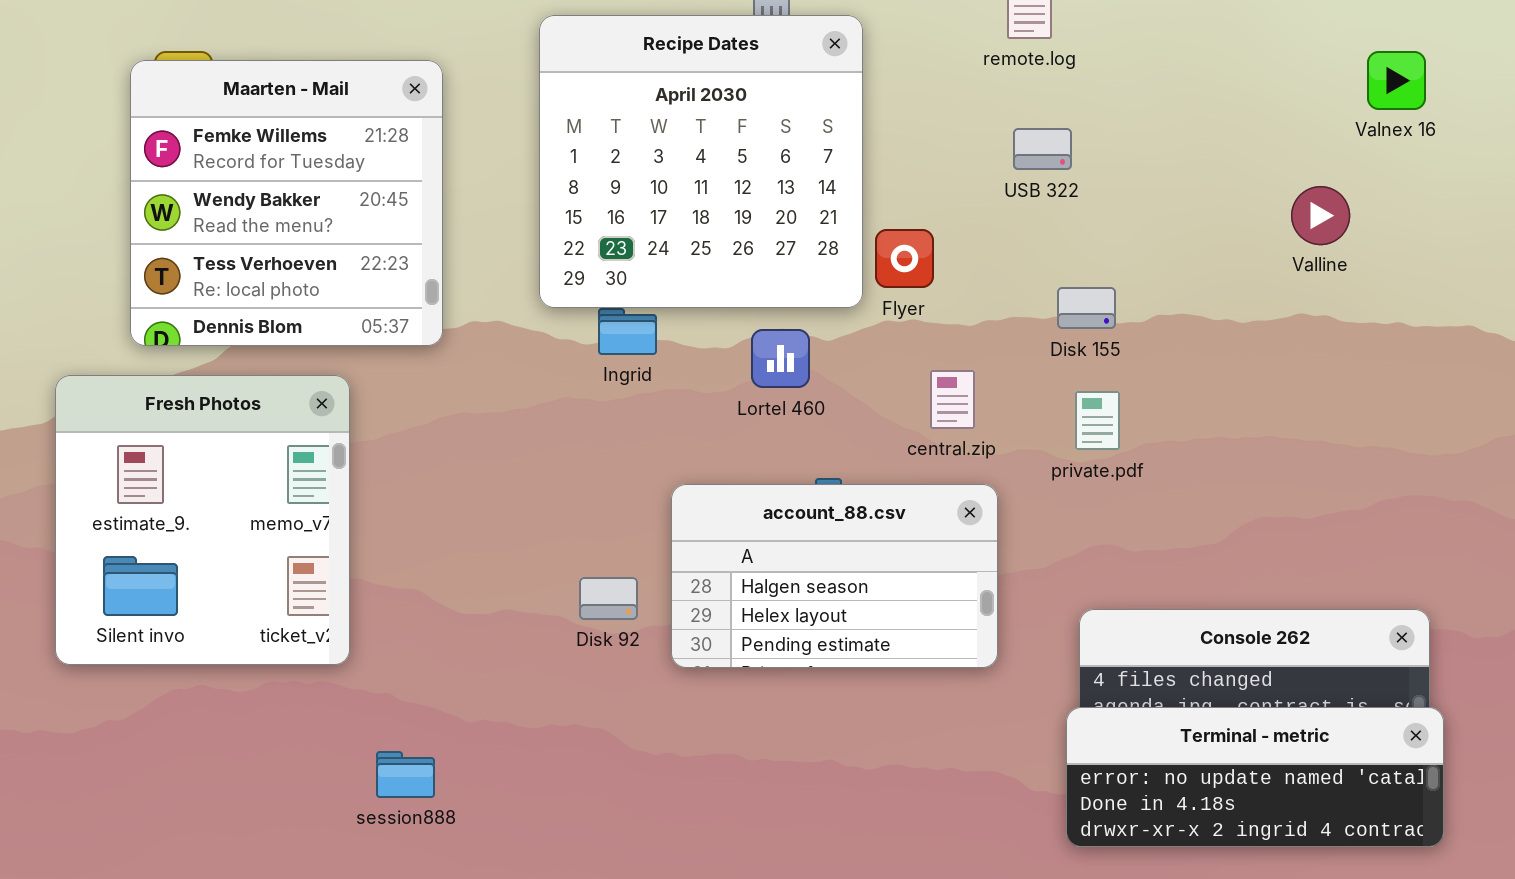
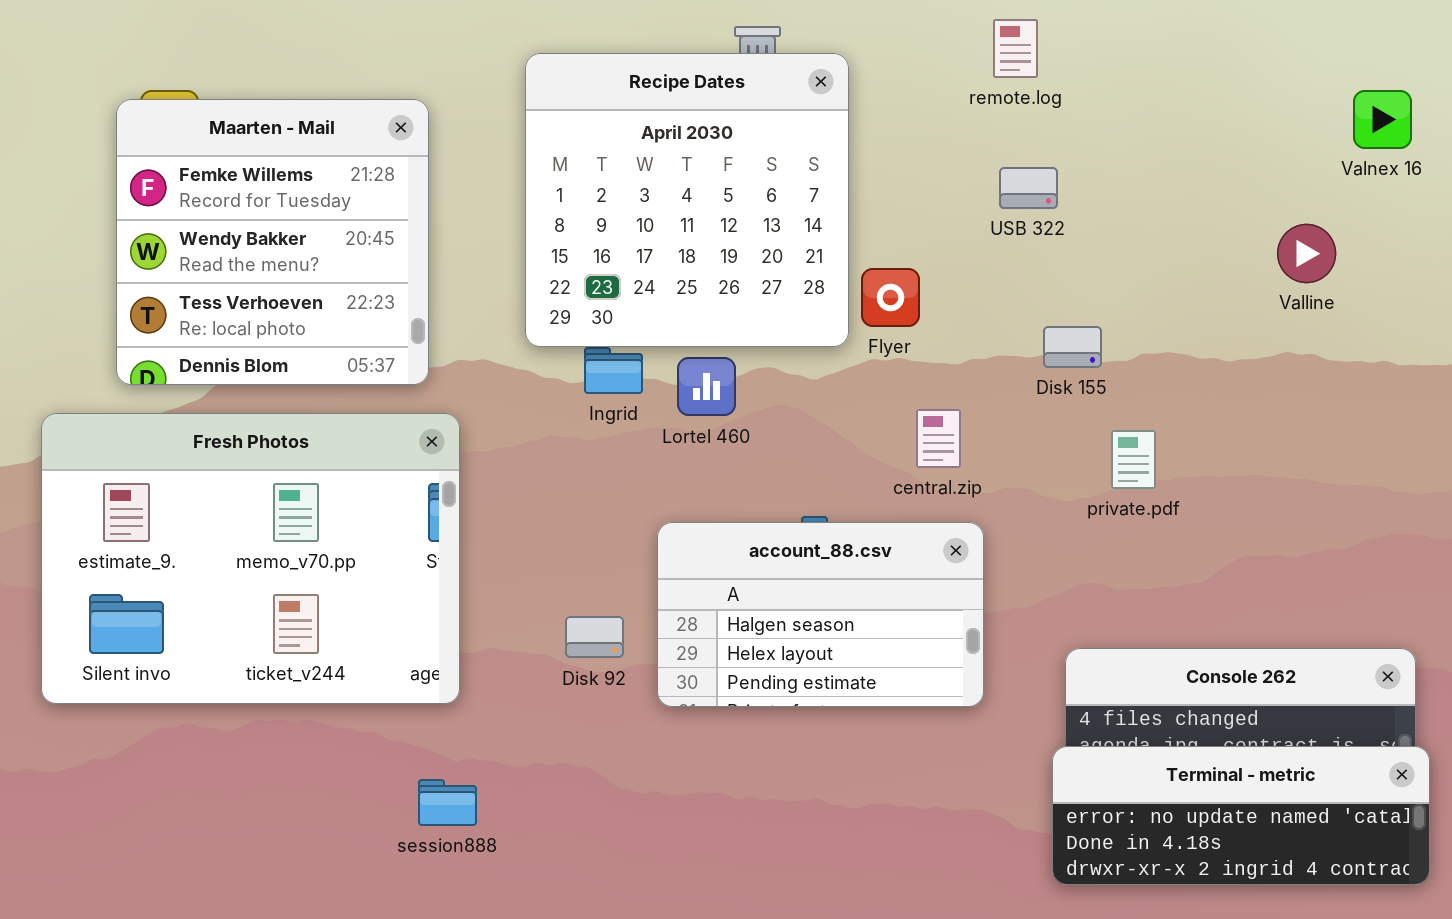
Lortel 460: [751,329,810,388] -> [677,357,736,416], moved
Fresh Photos: [55,375,350,665] -> [41,413,460,704], resized
private.pdf: [1075,391,1120,450] -> [1111,430,1156,489], moved
session888: [376,751,435,798] -> [418,779,477,826], moved

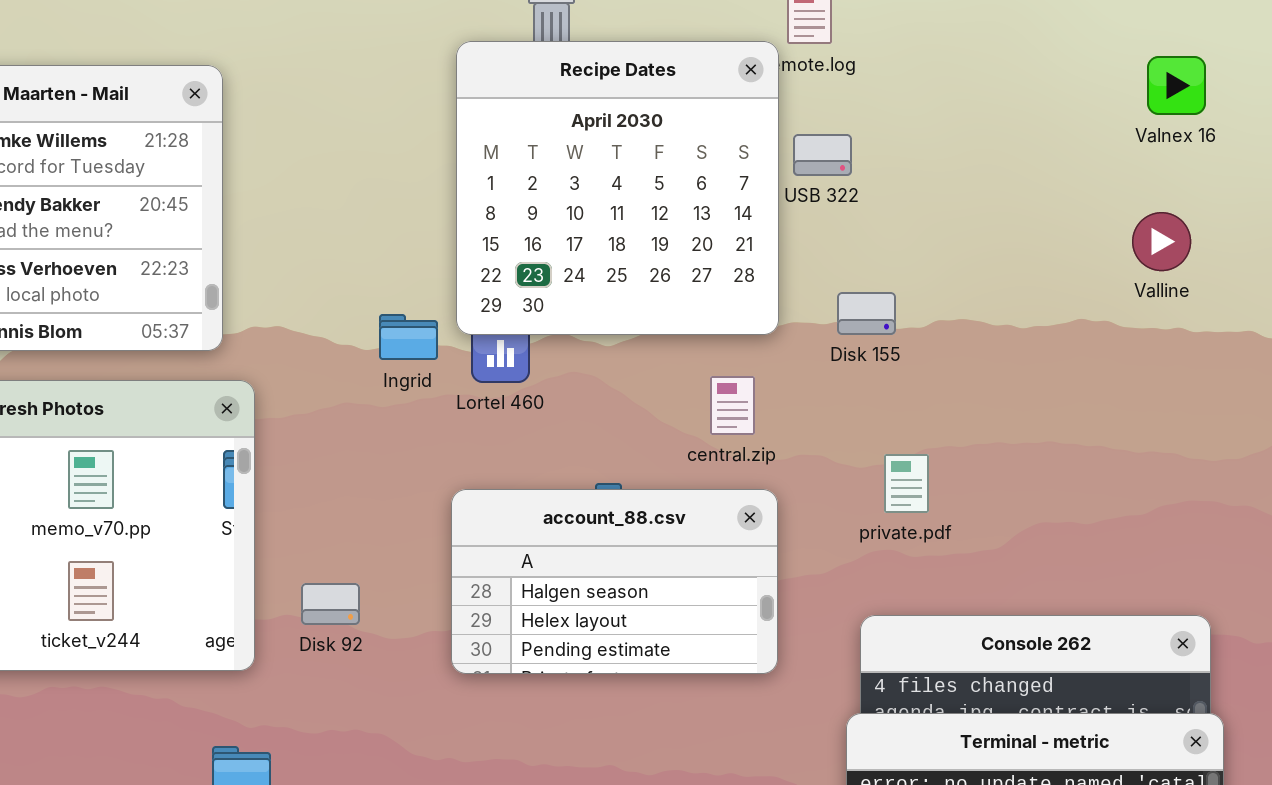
Recipe Dates: [525,53,849,347] -> [456,41,779,335], moved
Valline: [1277,224,1336,283] -> [1132,212,1191,271], moved
private.pdf: [1111,430,1156,489] -> [884,454,929,513], moved
Disk 92: [565,616,624,658] -> [301,583,360,625], moved

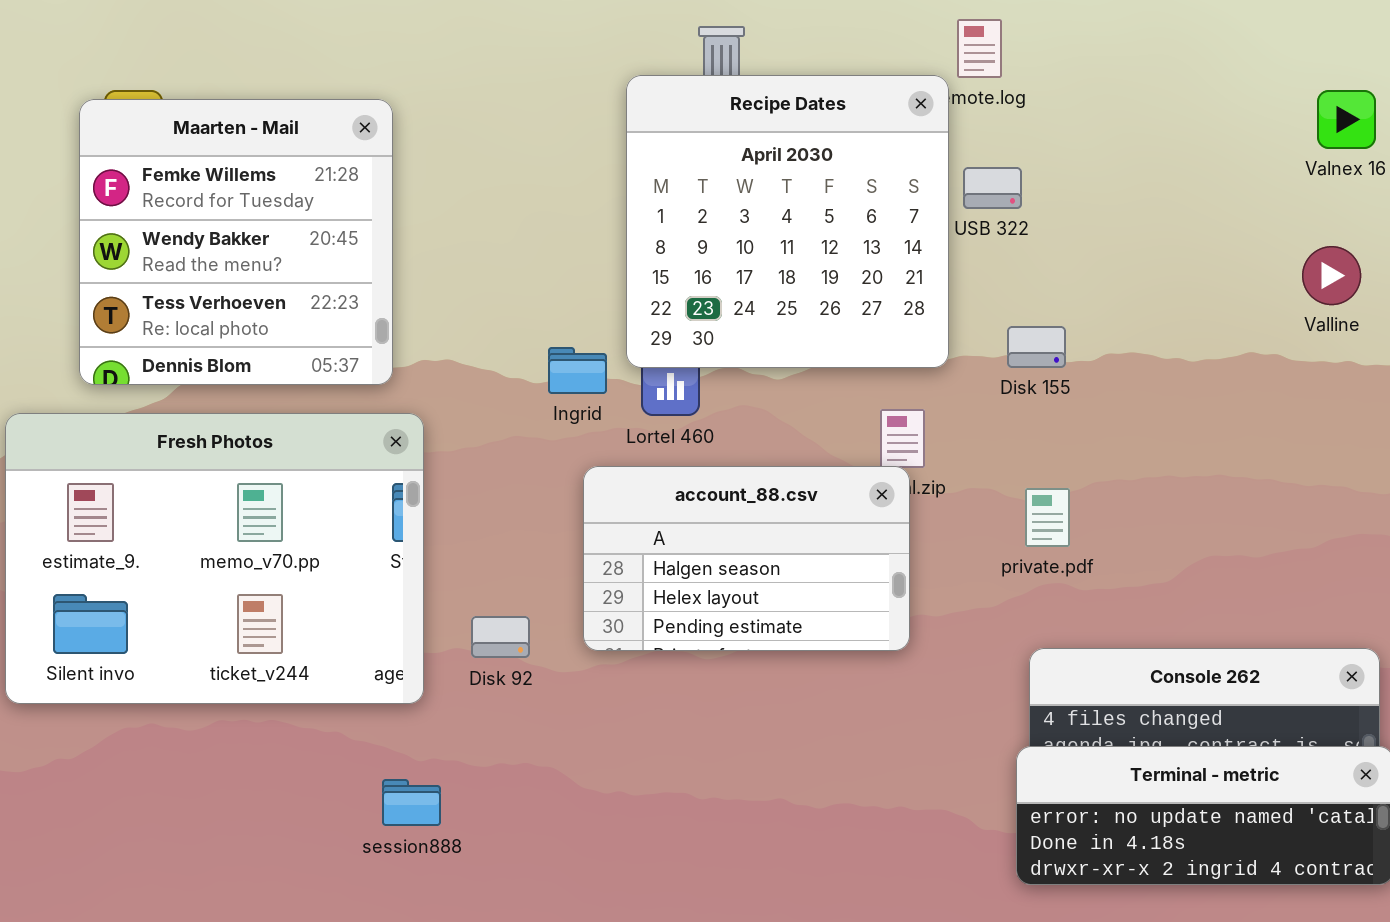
private.pdf: [884,454,929,513] -> [1025,488,1070,547], moved
account_88.csv: [451,489,778,674] -> [583,466,910,651], moved

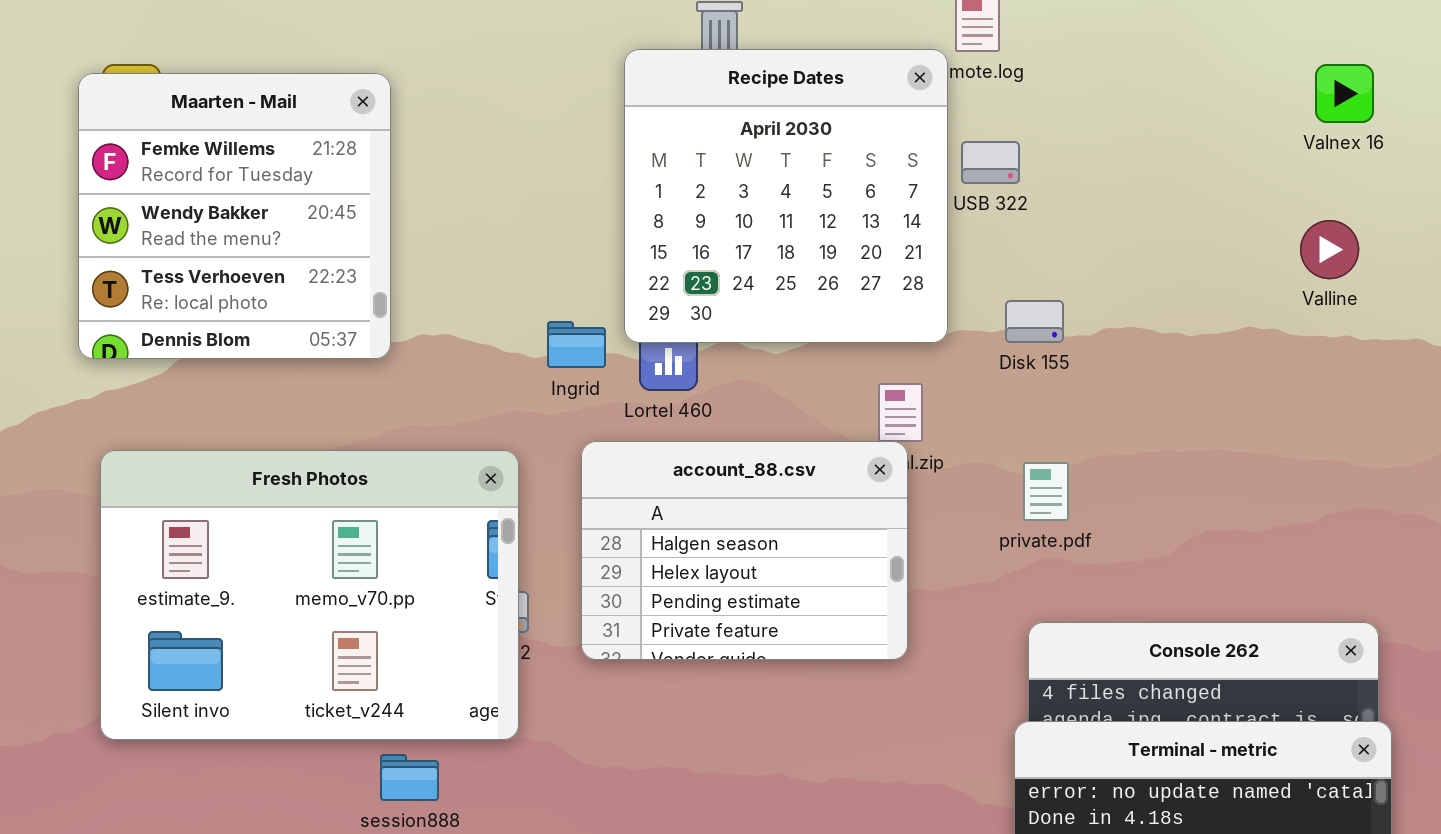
Fresh Photos: [5,413,424,704] -> [100,450,519,740], moved
account_88.csv: [583,466,910,651] -> [581,441,908,660], resized

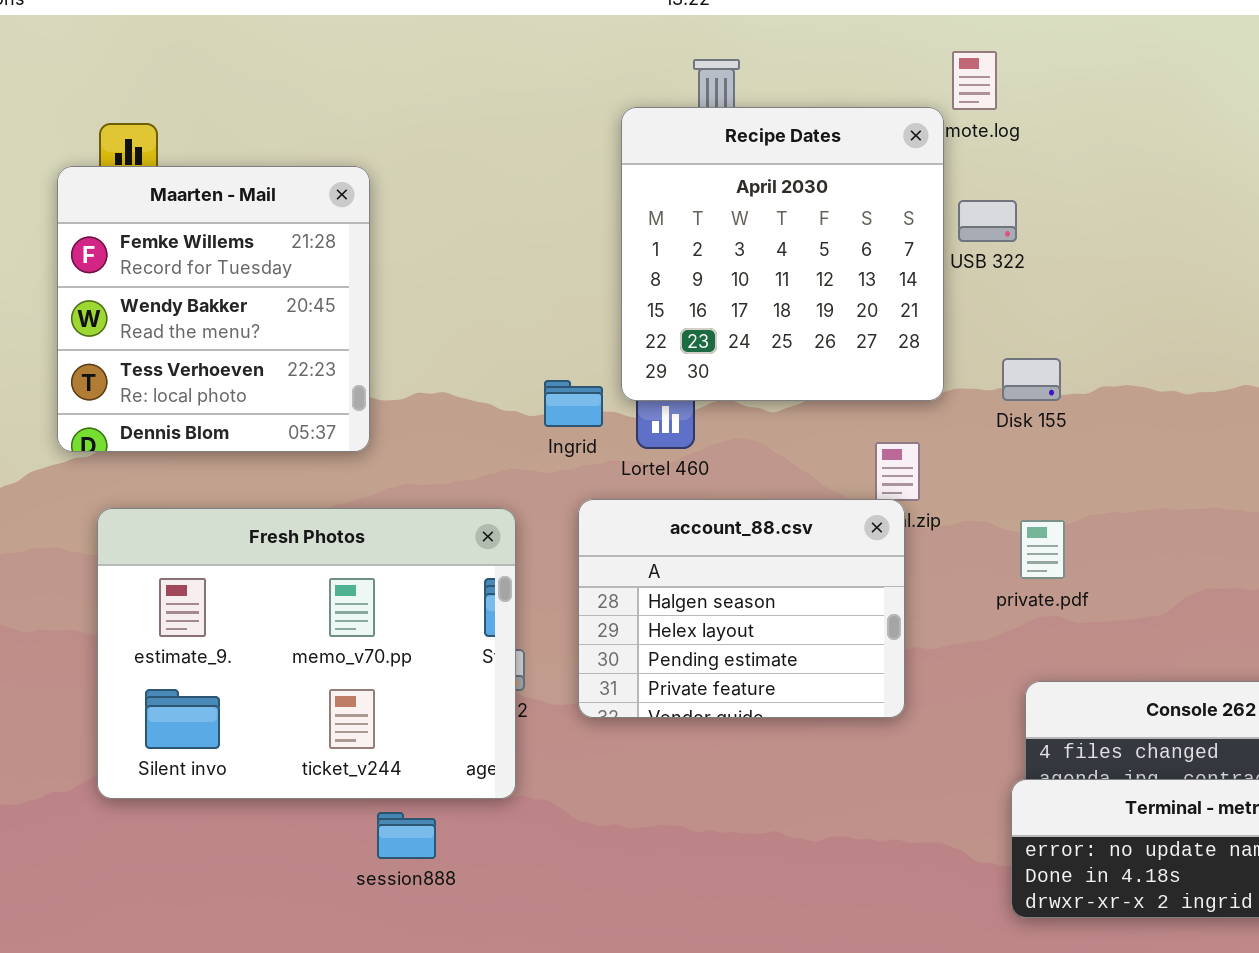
Maarten - Mail: [78,73,391,359] -> [57,166,370,452], moved

